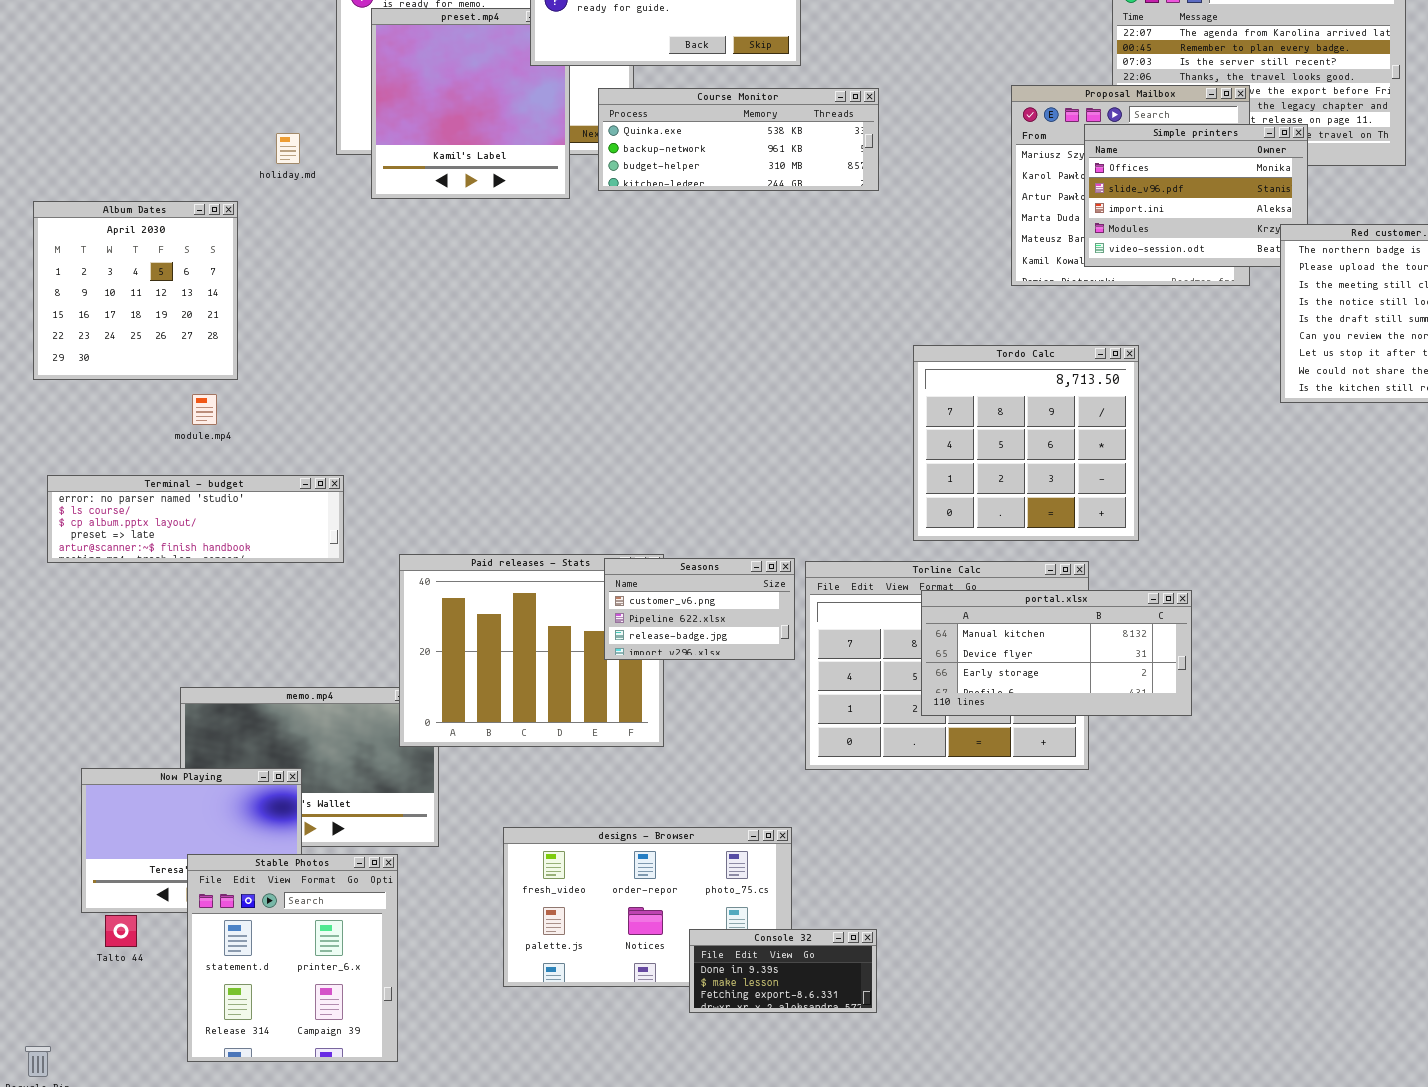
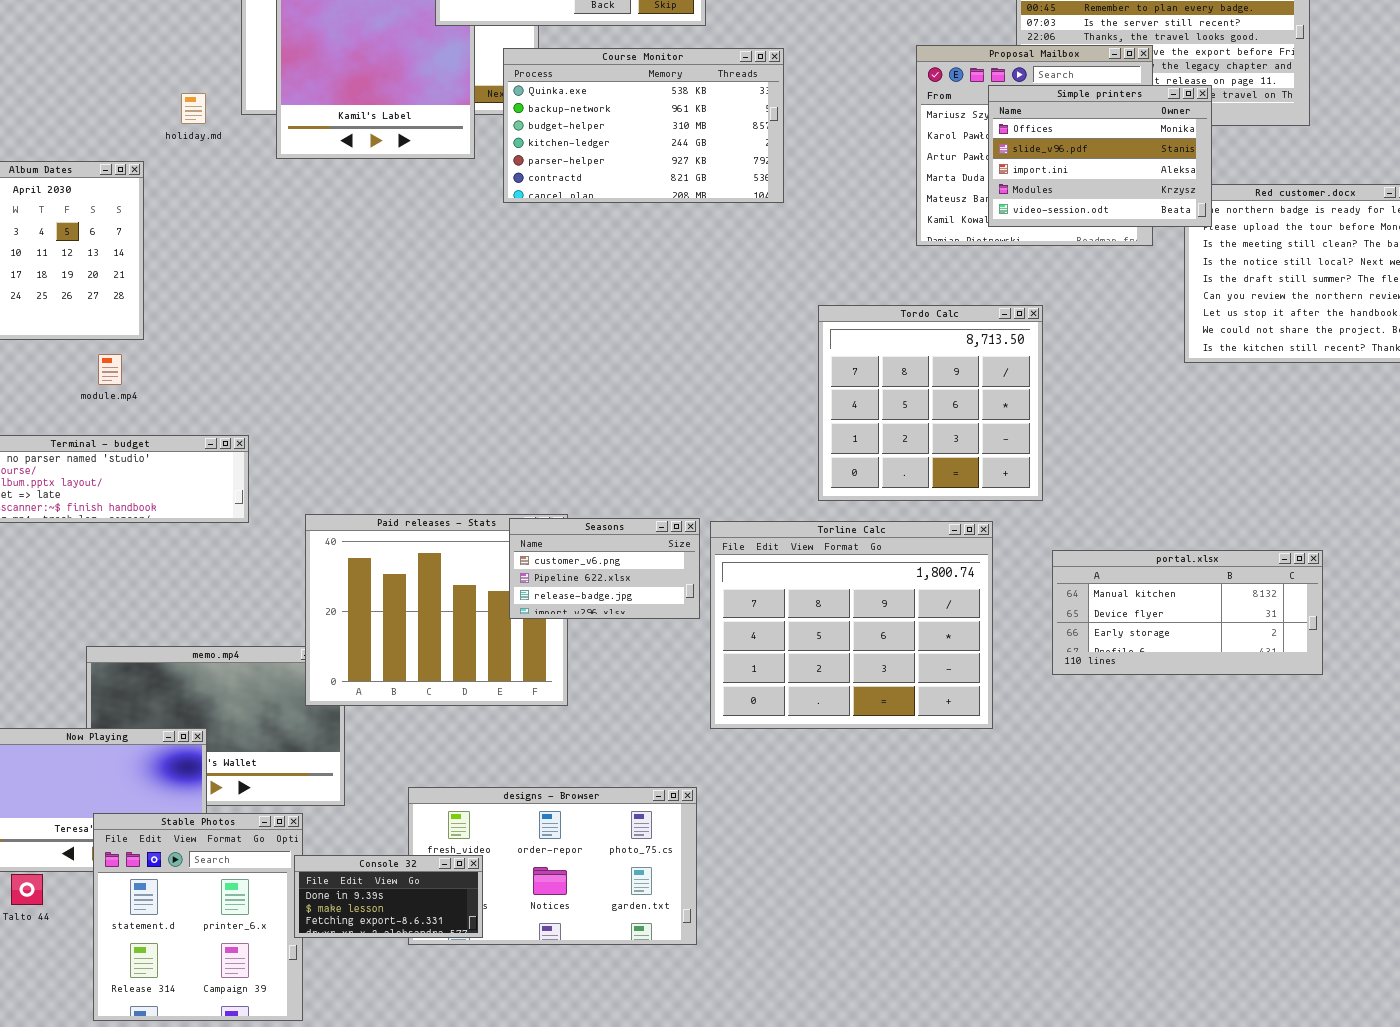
Course Monitor: [598,88,879,191] -> [503,48,784,203], resized
Simple printers: [1084,124,1308,267] -> [988,85,1212,227], raised
portal.xlsx: [921,590,1192,716] -> [1052,550,1323,675], moved
Console 32: [689,929,877,1013] -> [294,855,483,938], moved

